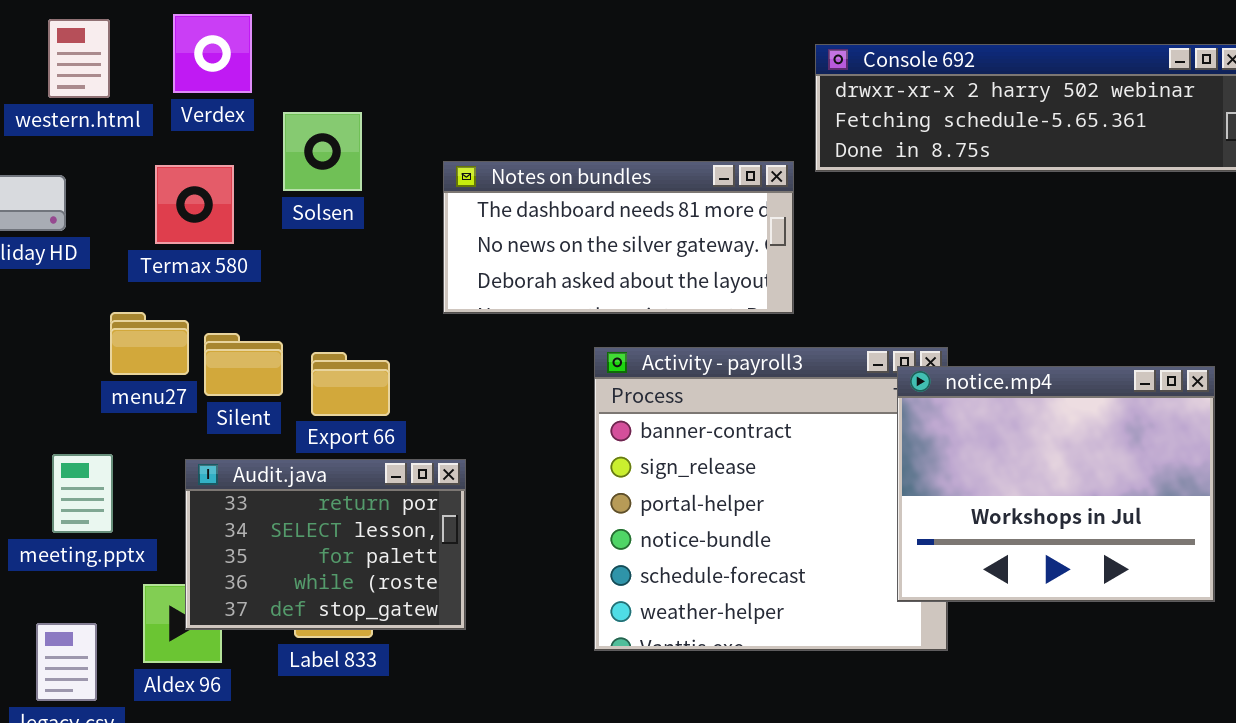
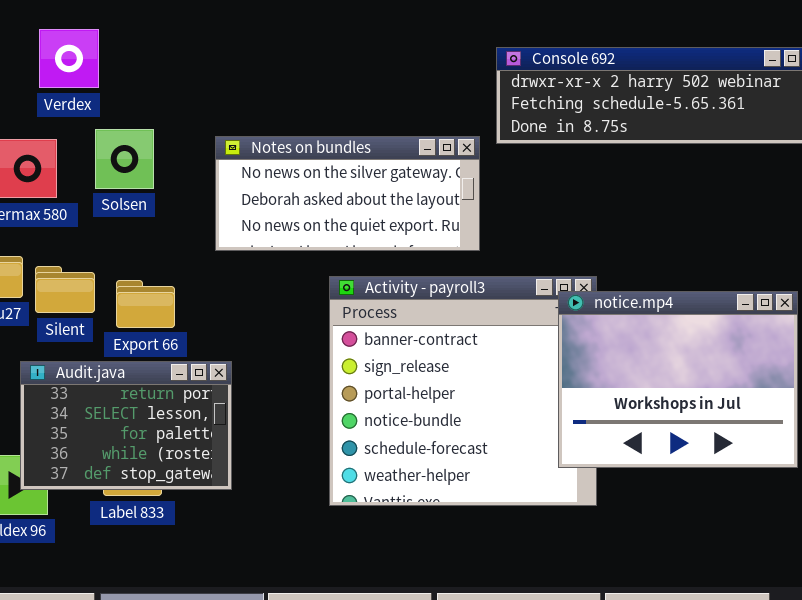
Verdex: [173,14,252,93] -> [39,29,99,88], moved
Solsen: [283,112,362,191] -> [95,129,154,189], moved
Notes on bundles: [443,161,794,314] -> [215,136,480,251], scrolled down 1 row

